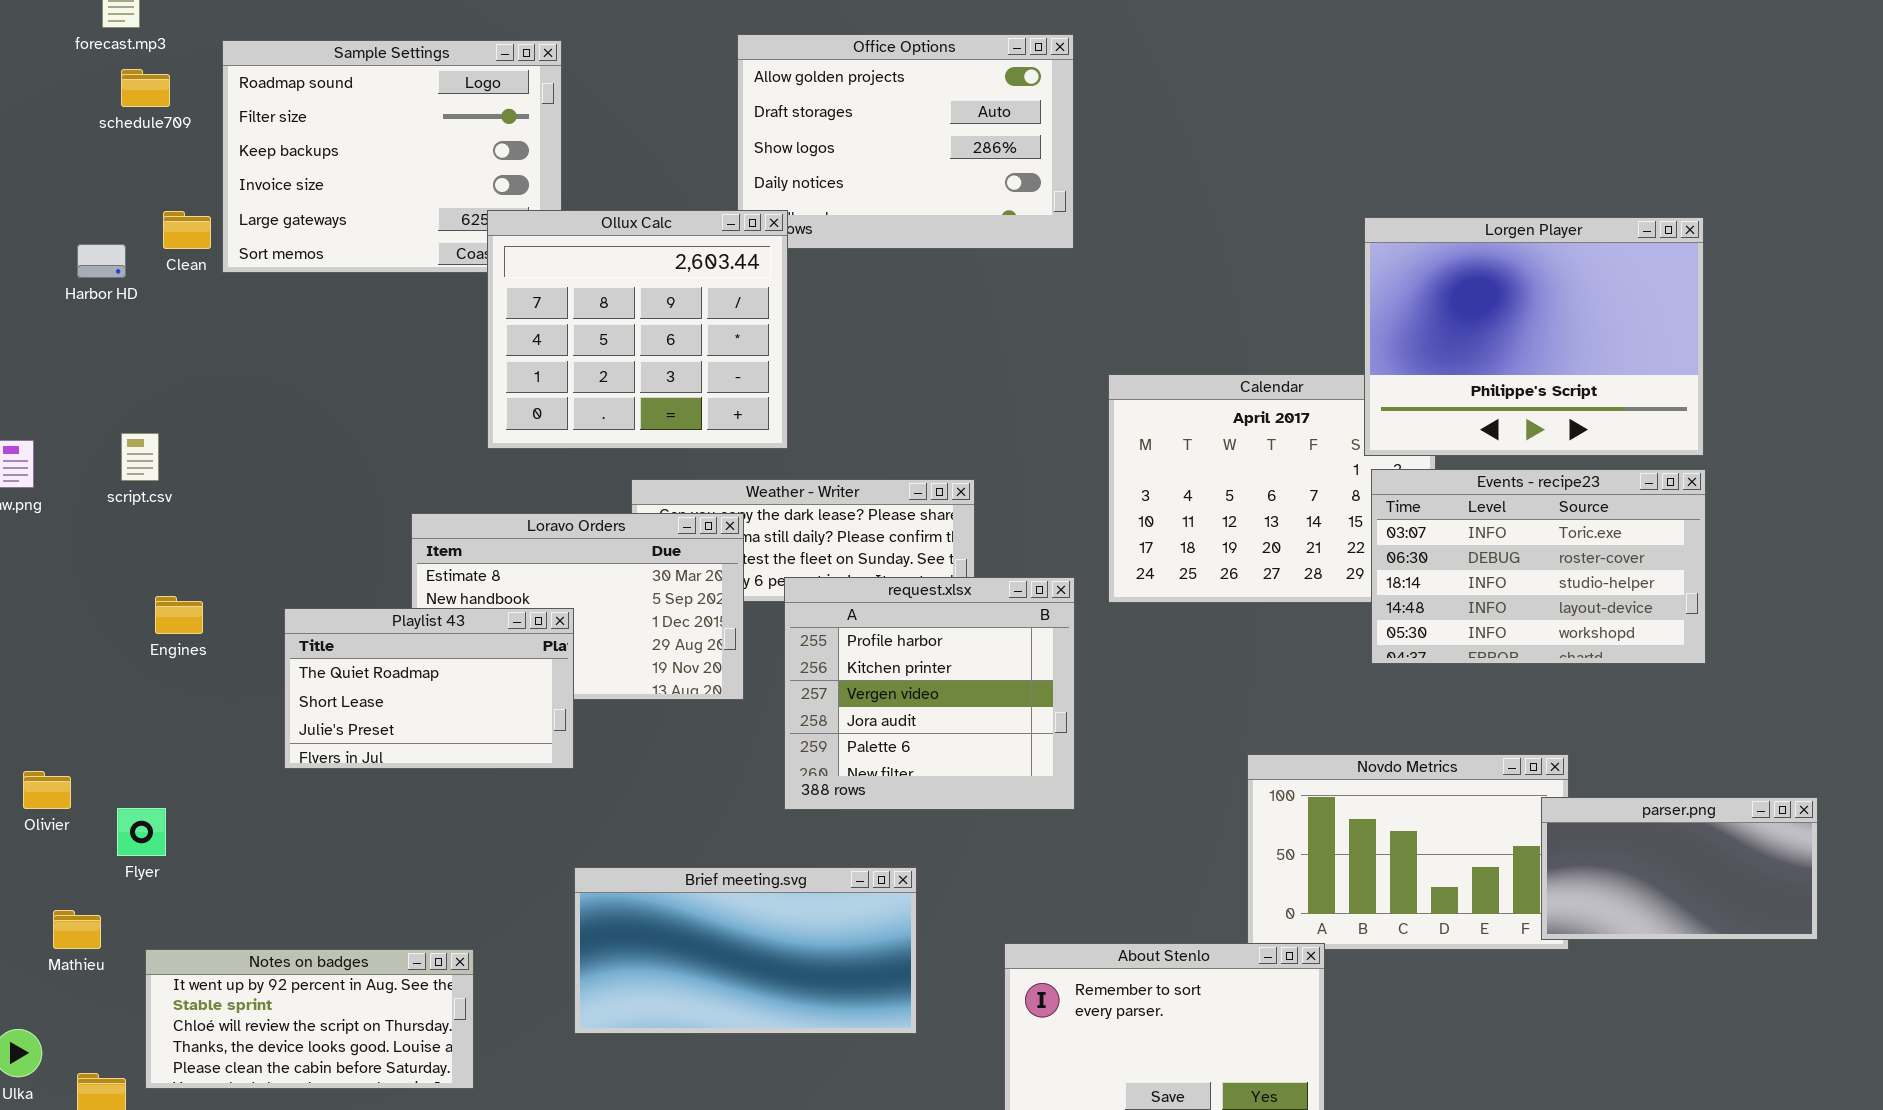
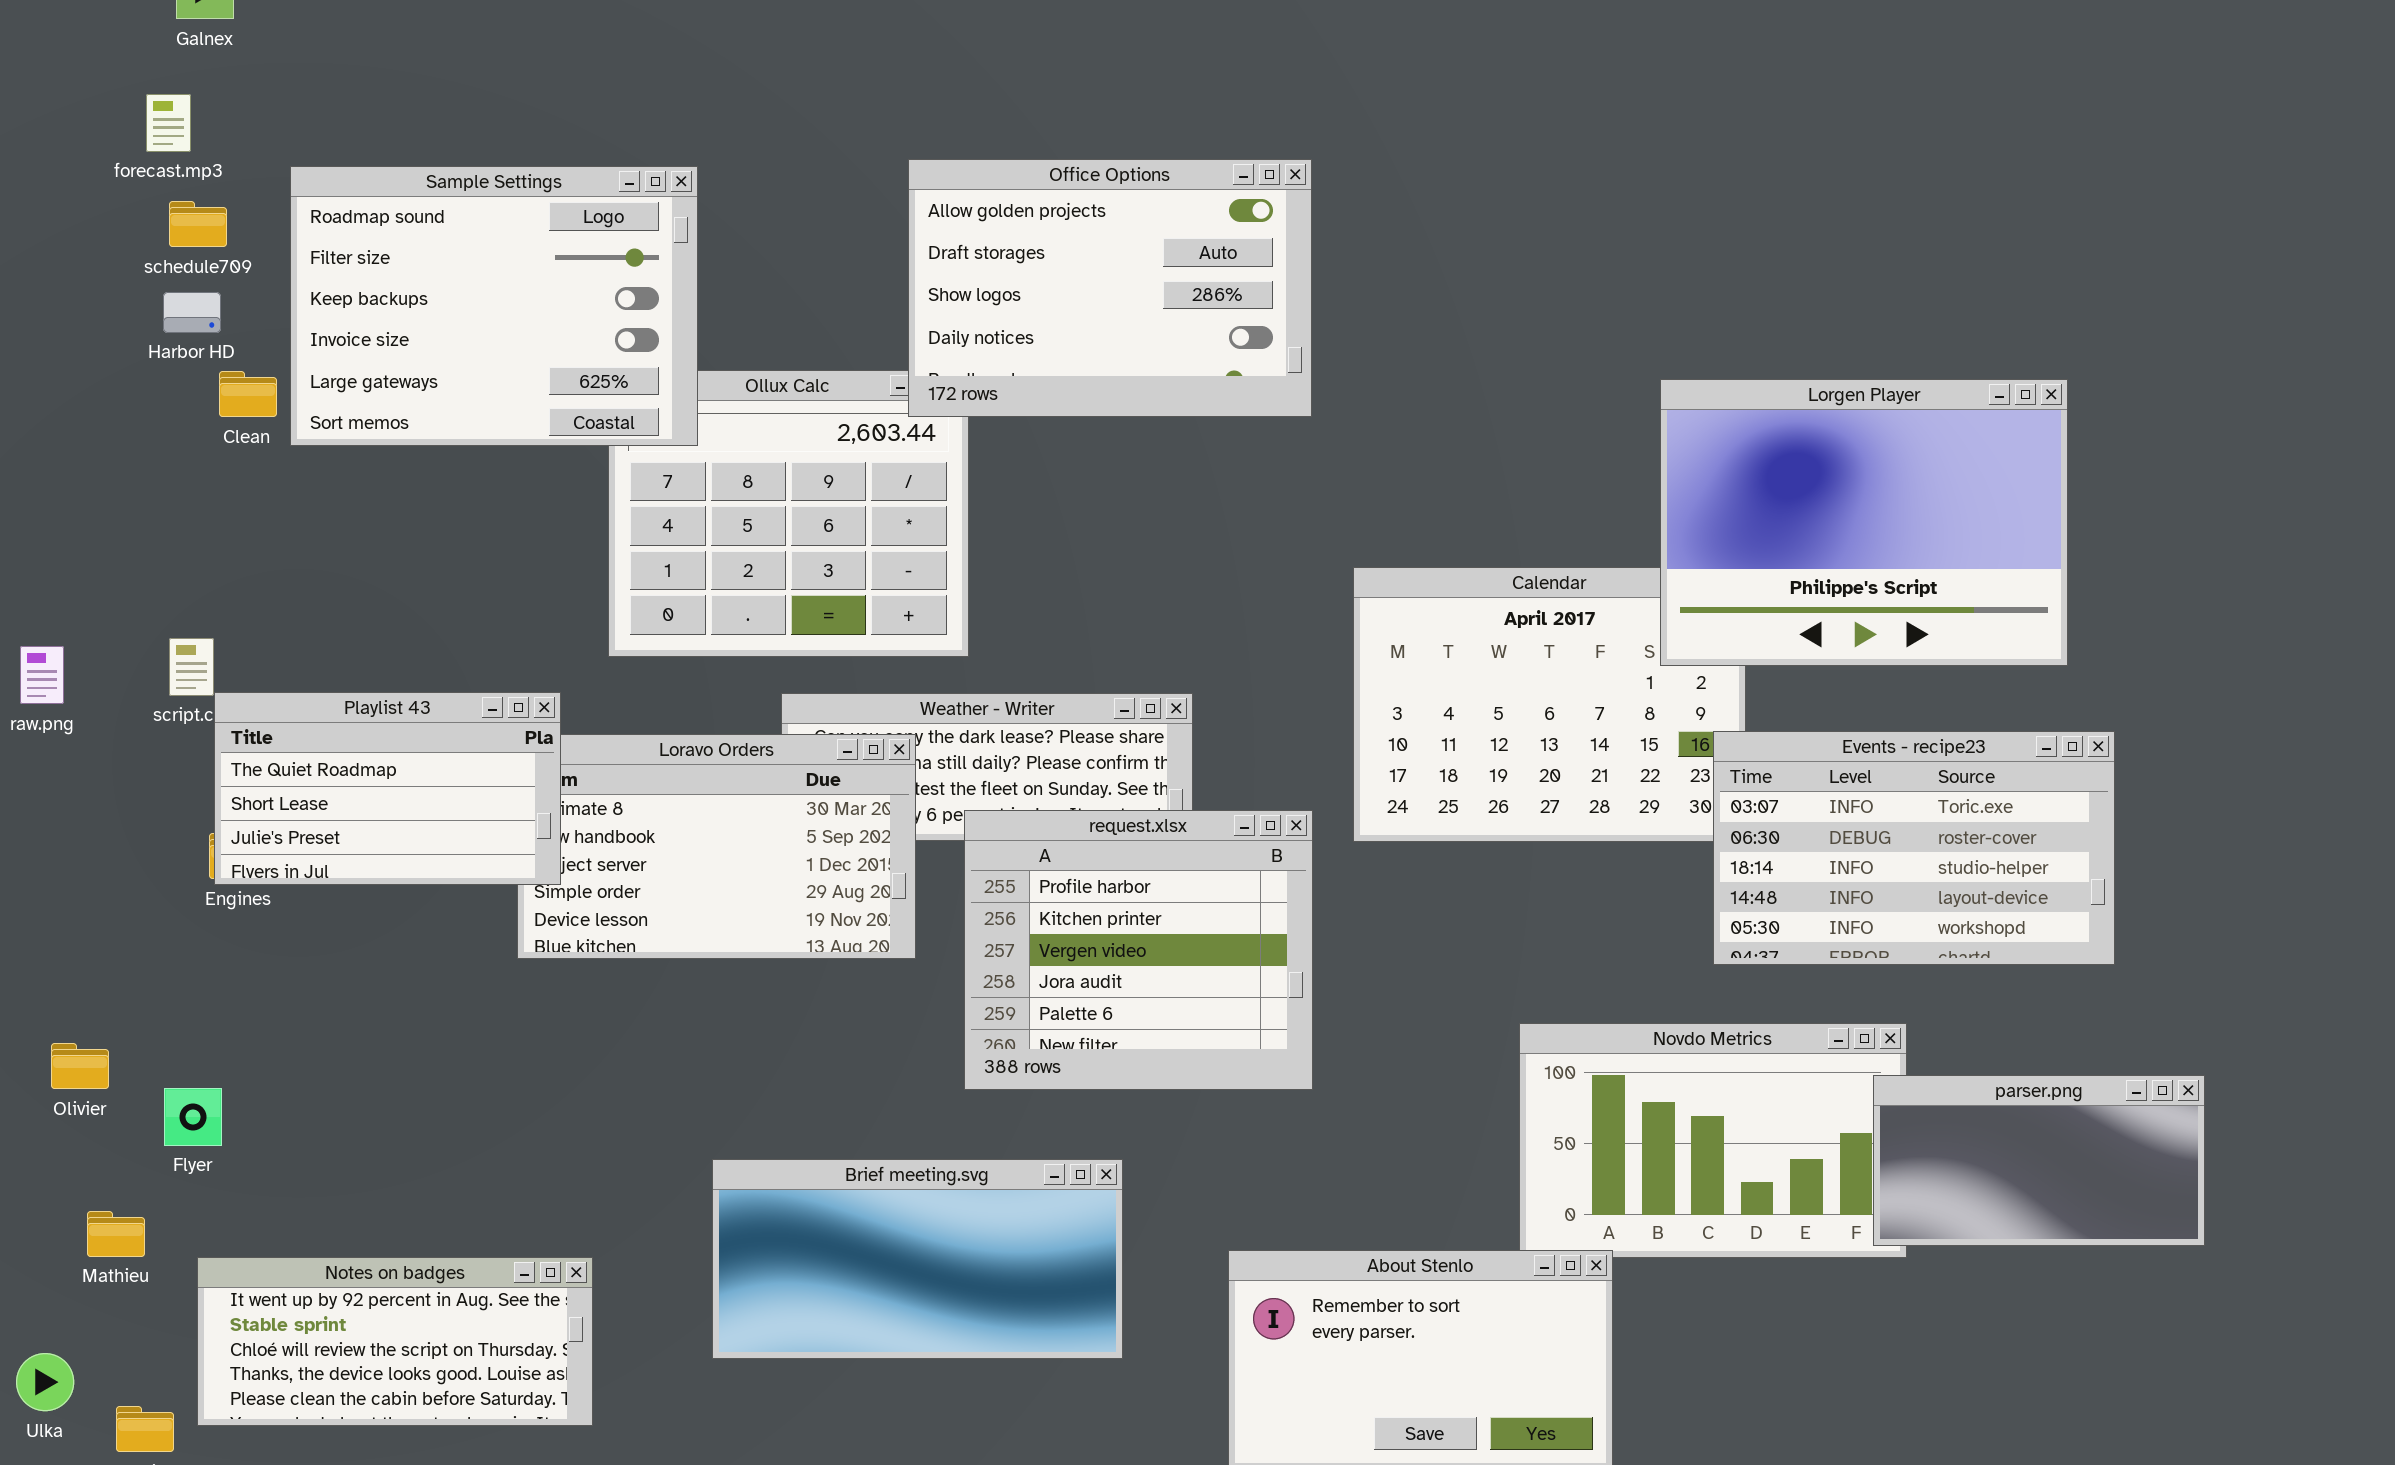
Office Options: [737,34,1074,249] -> [908,159,1312,417], raised
Sample Settings: [222,40,562,273] -> [290,166,698,446], raised
Harbor HD: [77,244,126,278] -> [163,292,221,333], moved
Events - recipe23: [1371,469,1706,664] -> [1713,731,2115,965], moved
Playlist 43: [284,608,574,769] -> [214,692,561,885], moved

